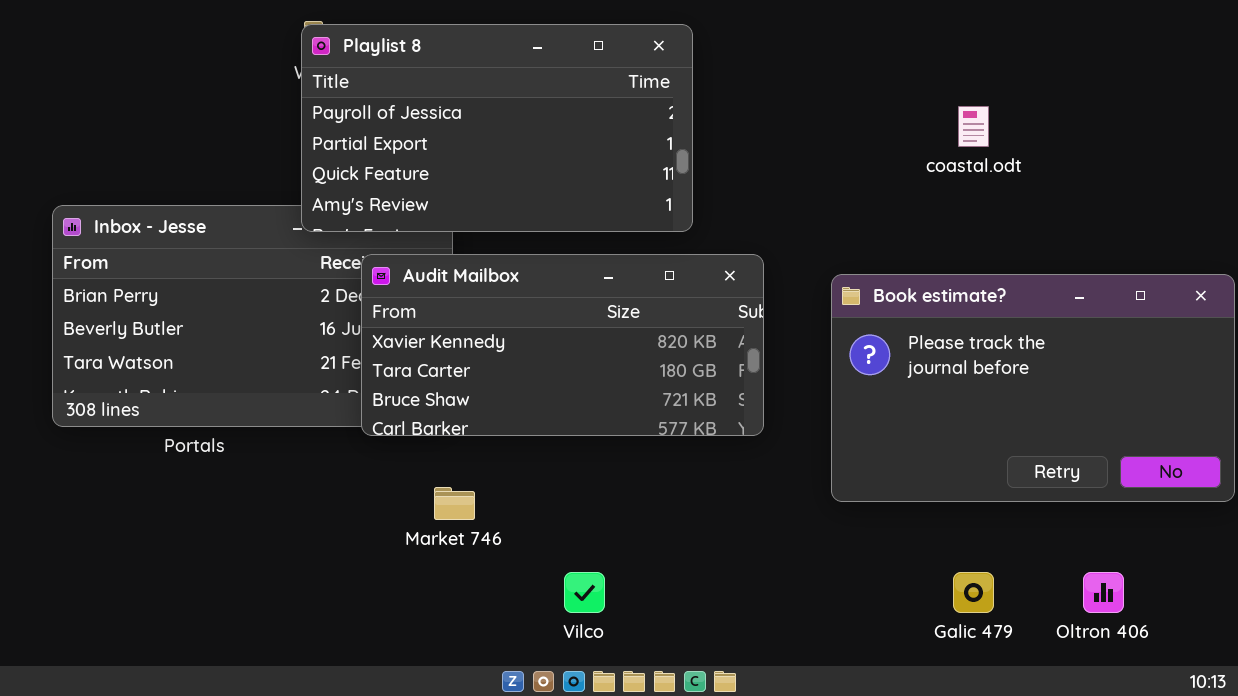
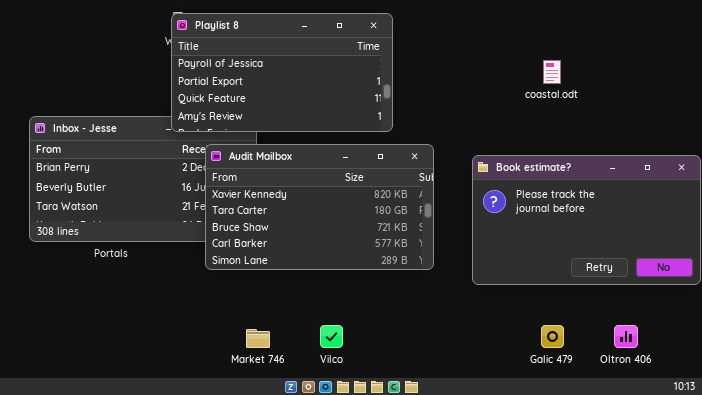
Audit Mailbox: [361,254,764,436] -> [205,144,434,270], resized
Market 746: [434,487,475,520] -> [246,329,270,348], moved

